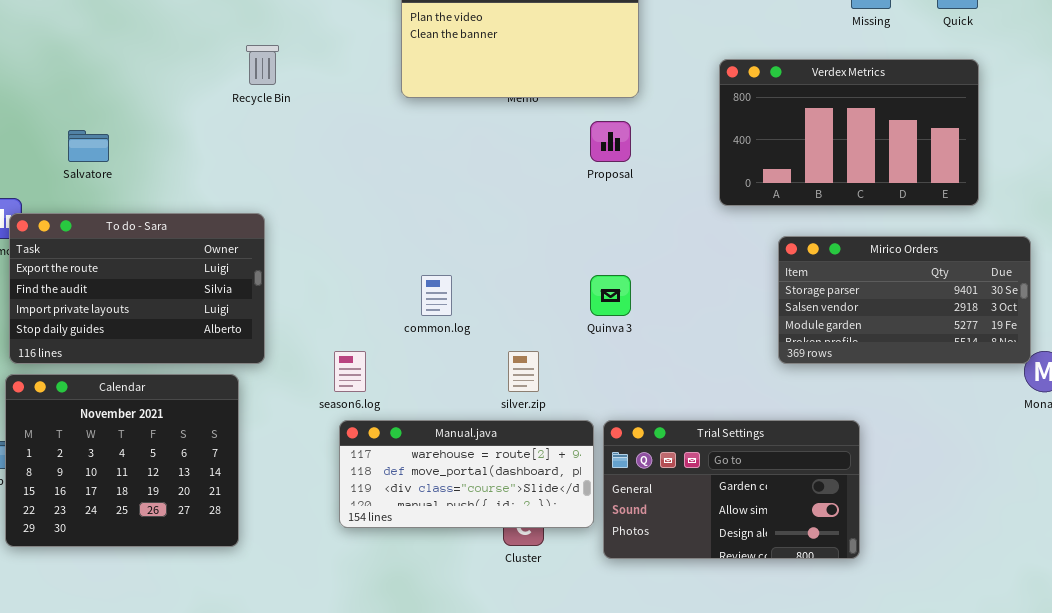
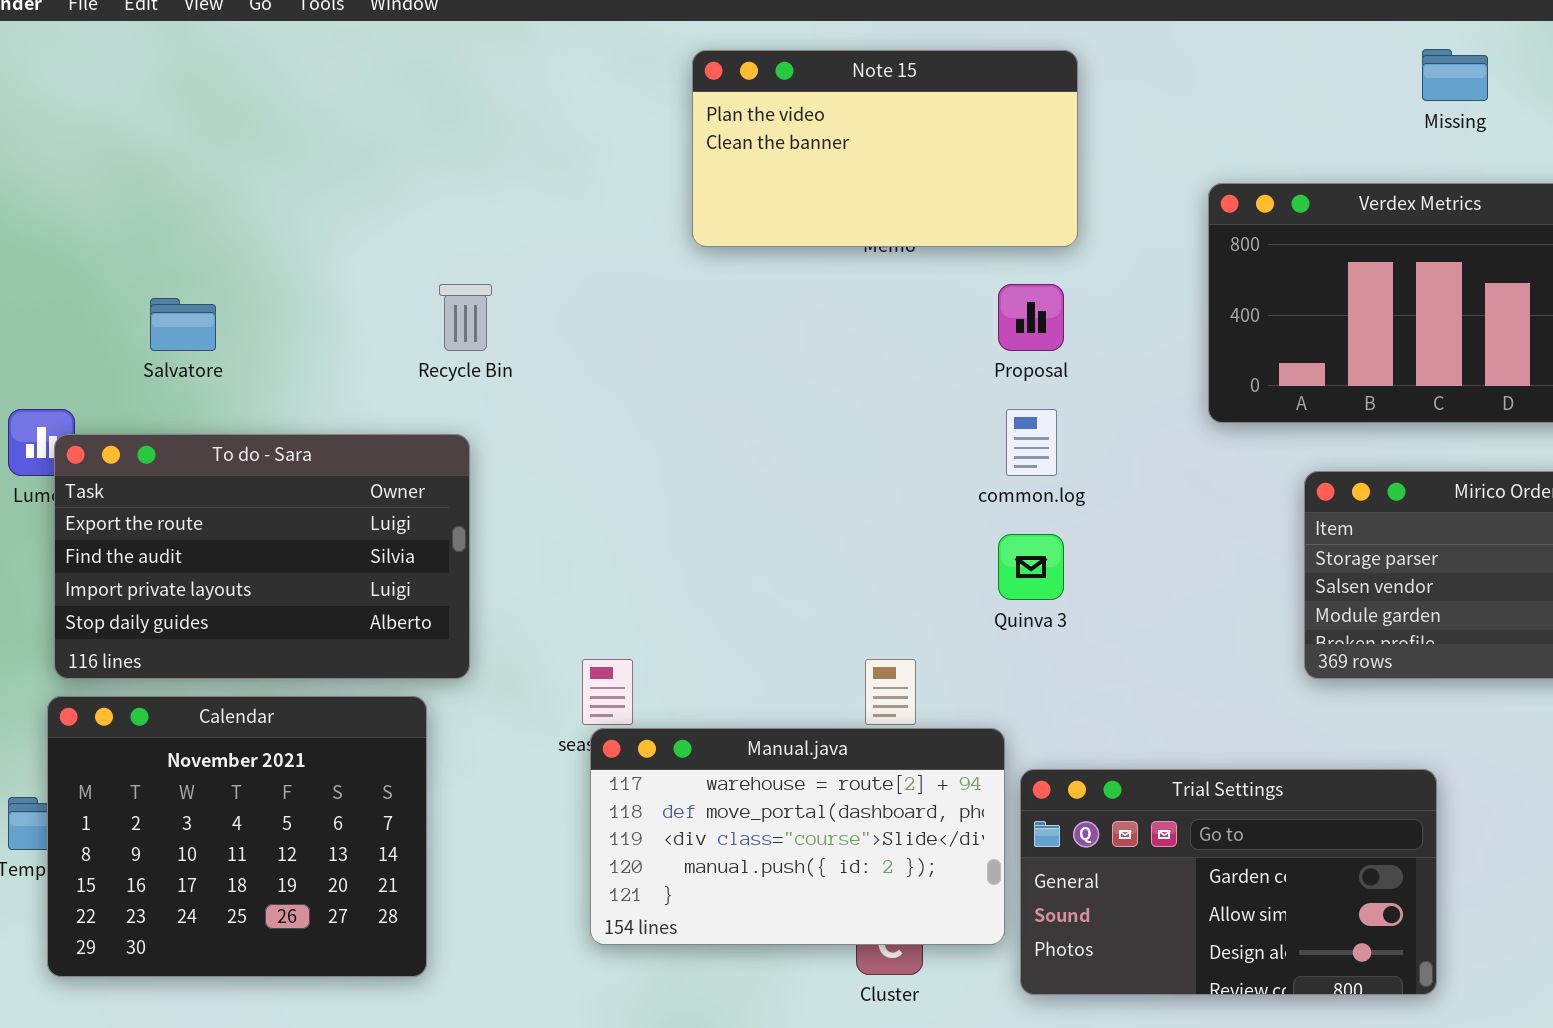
Recycle Bin: [246,45,279,85] -> [439,284,492,351], moved
common.log: [421,275,452,316] -> [1006,409,1057,476], moved
Manual.java: [339,420,594,528] -> [590,728,1005,945], resized

